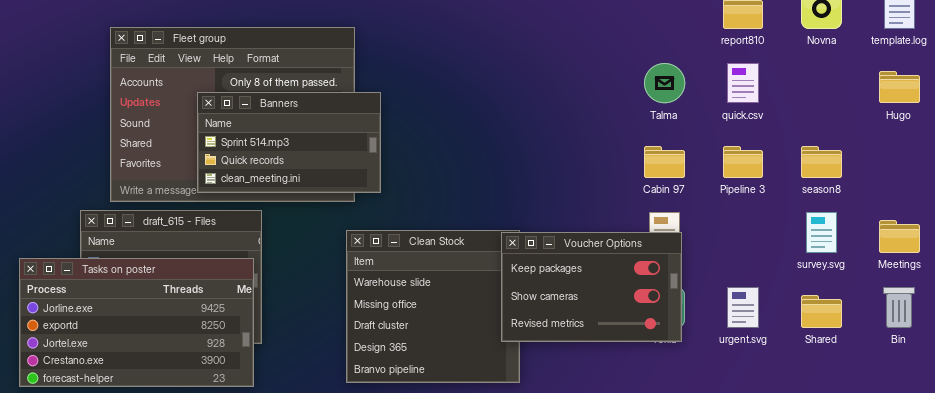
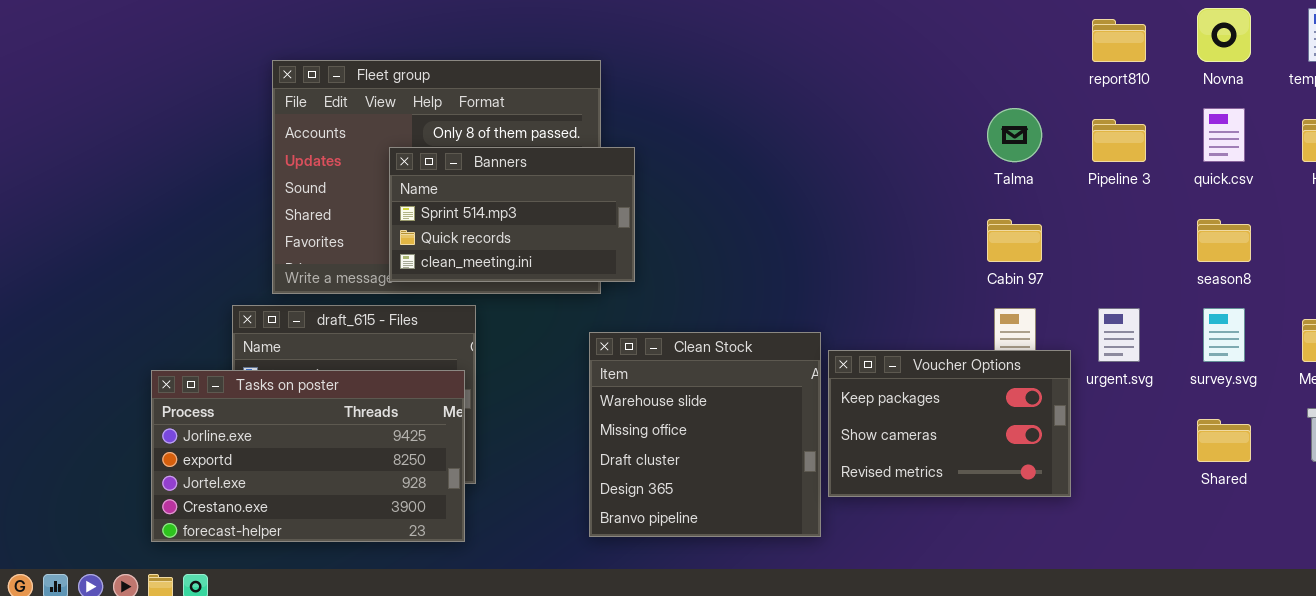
quick.csv: [727,63,759,103] -> [1203,108,1245,162], moved
Pipeline 3: [723,146,763,178] -> [1092,119,1146,162], moved
Voucher Options: [501,232,682,342] -> [828,350,1071,497], moved
urgent.svg: [727,287,759,328] -> [1098,308,1140,362], moved

